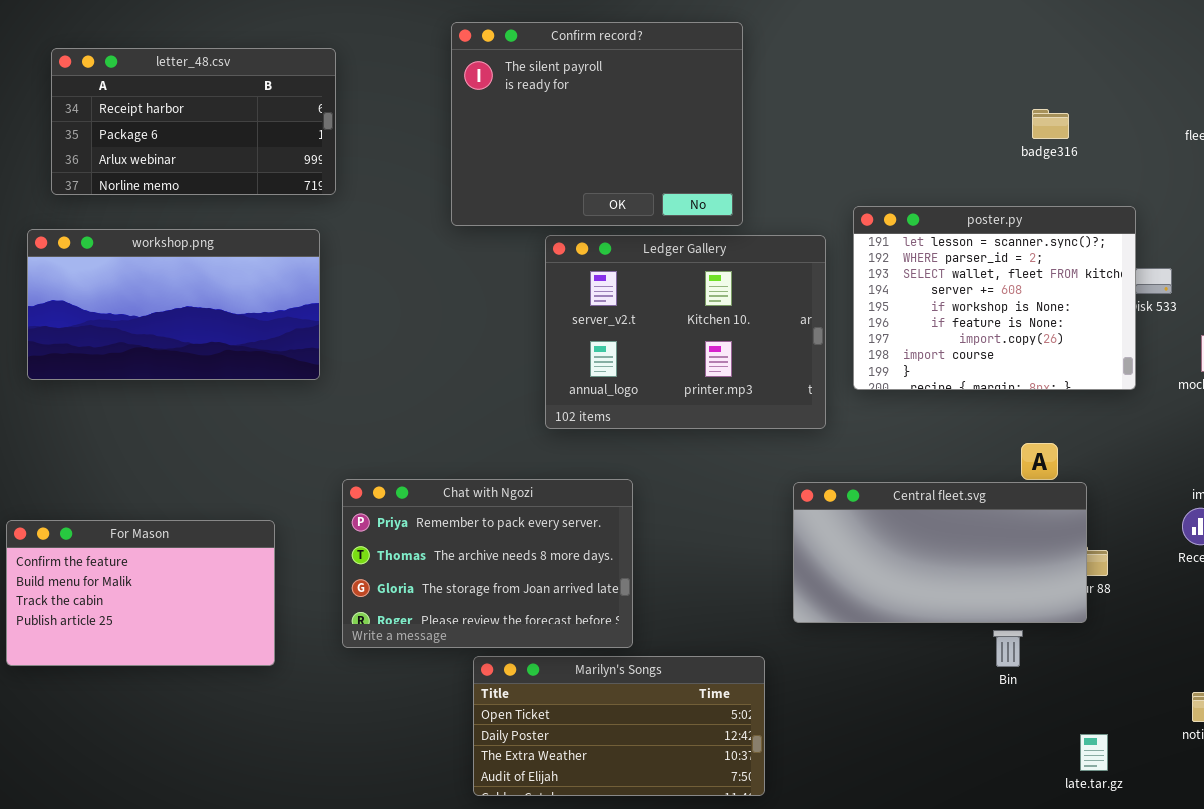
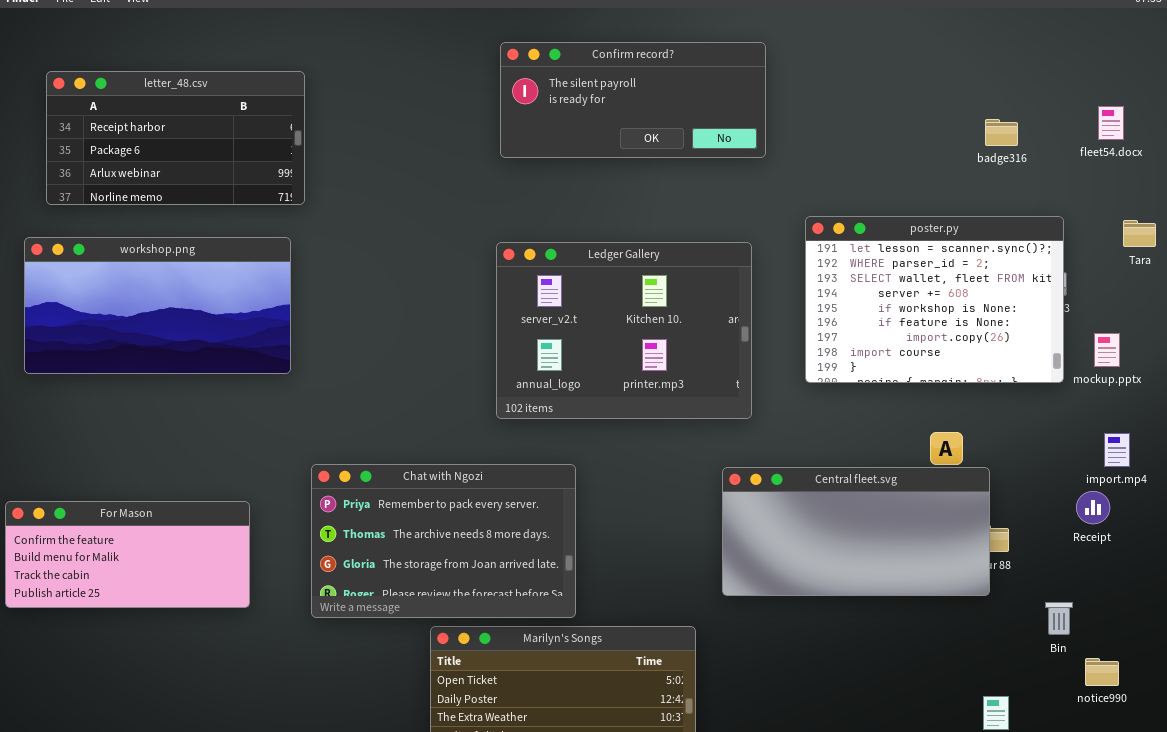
Confirm record?: [451,22,743,226] -> [500,42,766,158], moved, resized
badge316: [1032,109,1069,139] -> [985,119,1018,146], moved
poster.py: [853,206,1136,390] -> [805,216,1064,383], moved
For Mason: [6,520,275,666] -> [5,501,250,608], resized
Bin: [993,630,1023,667] -> [1045,602,1073,635], moved

